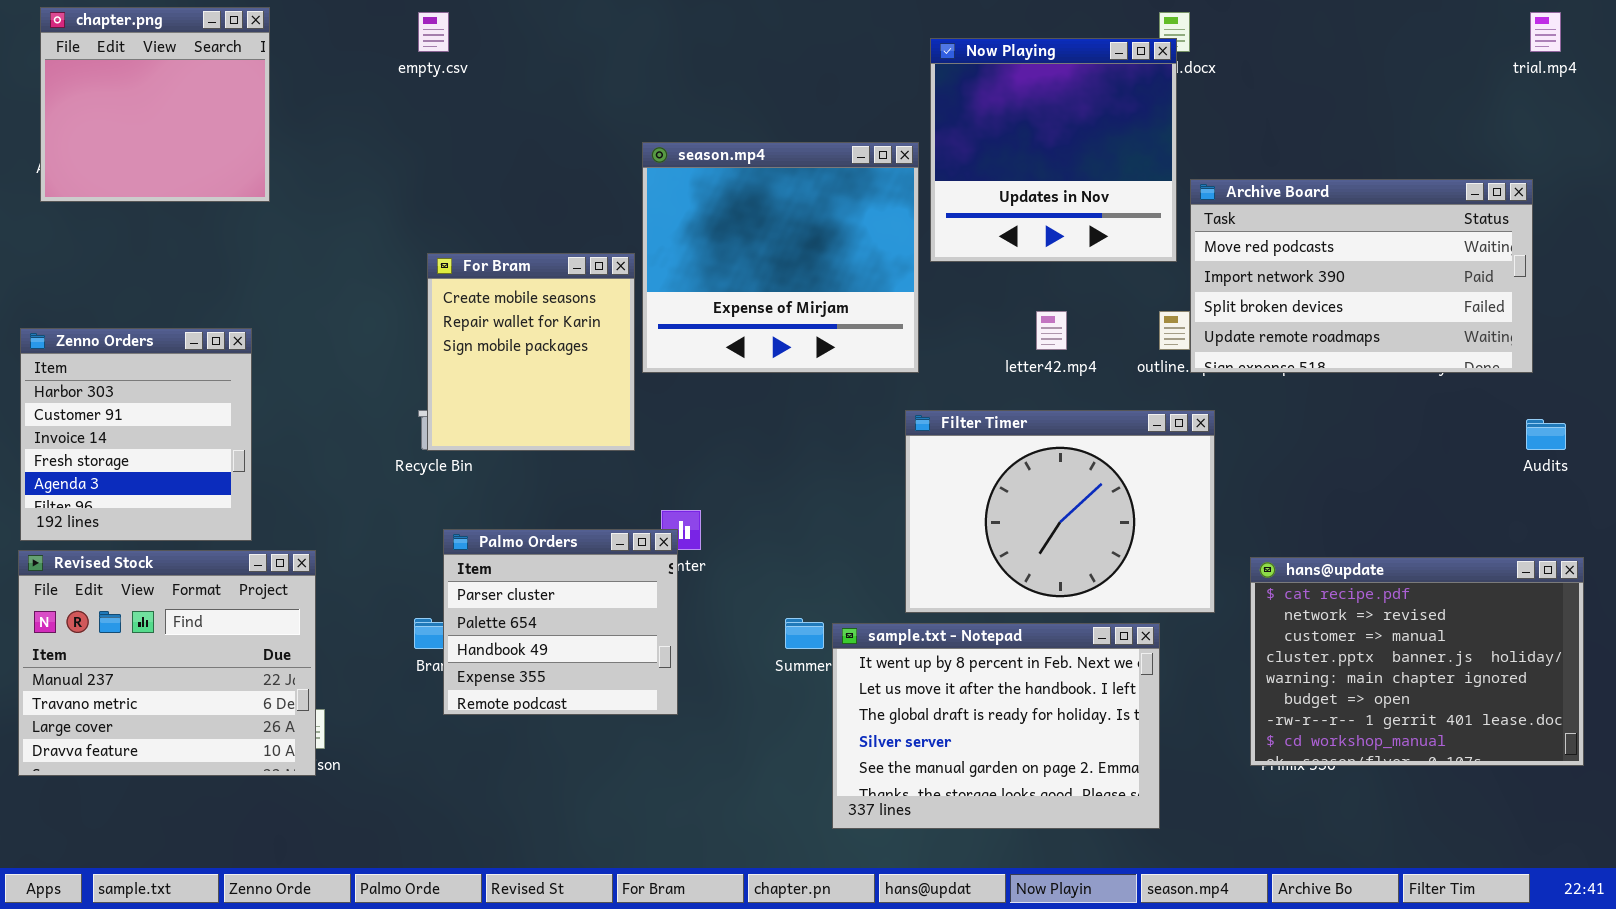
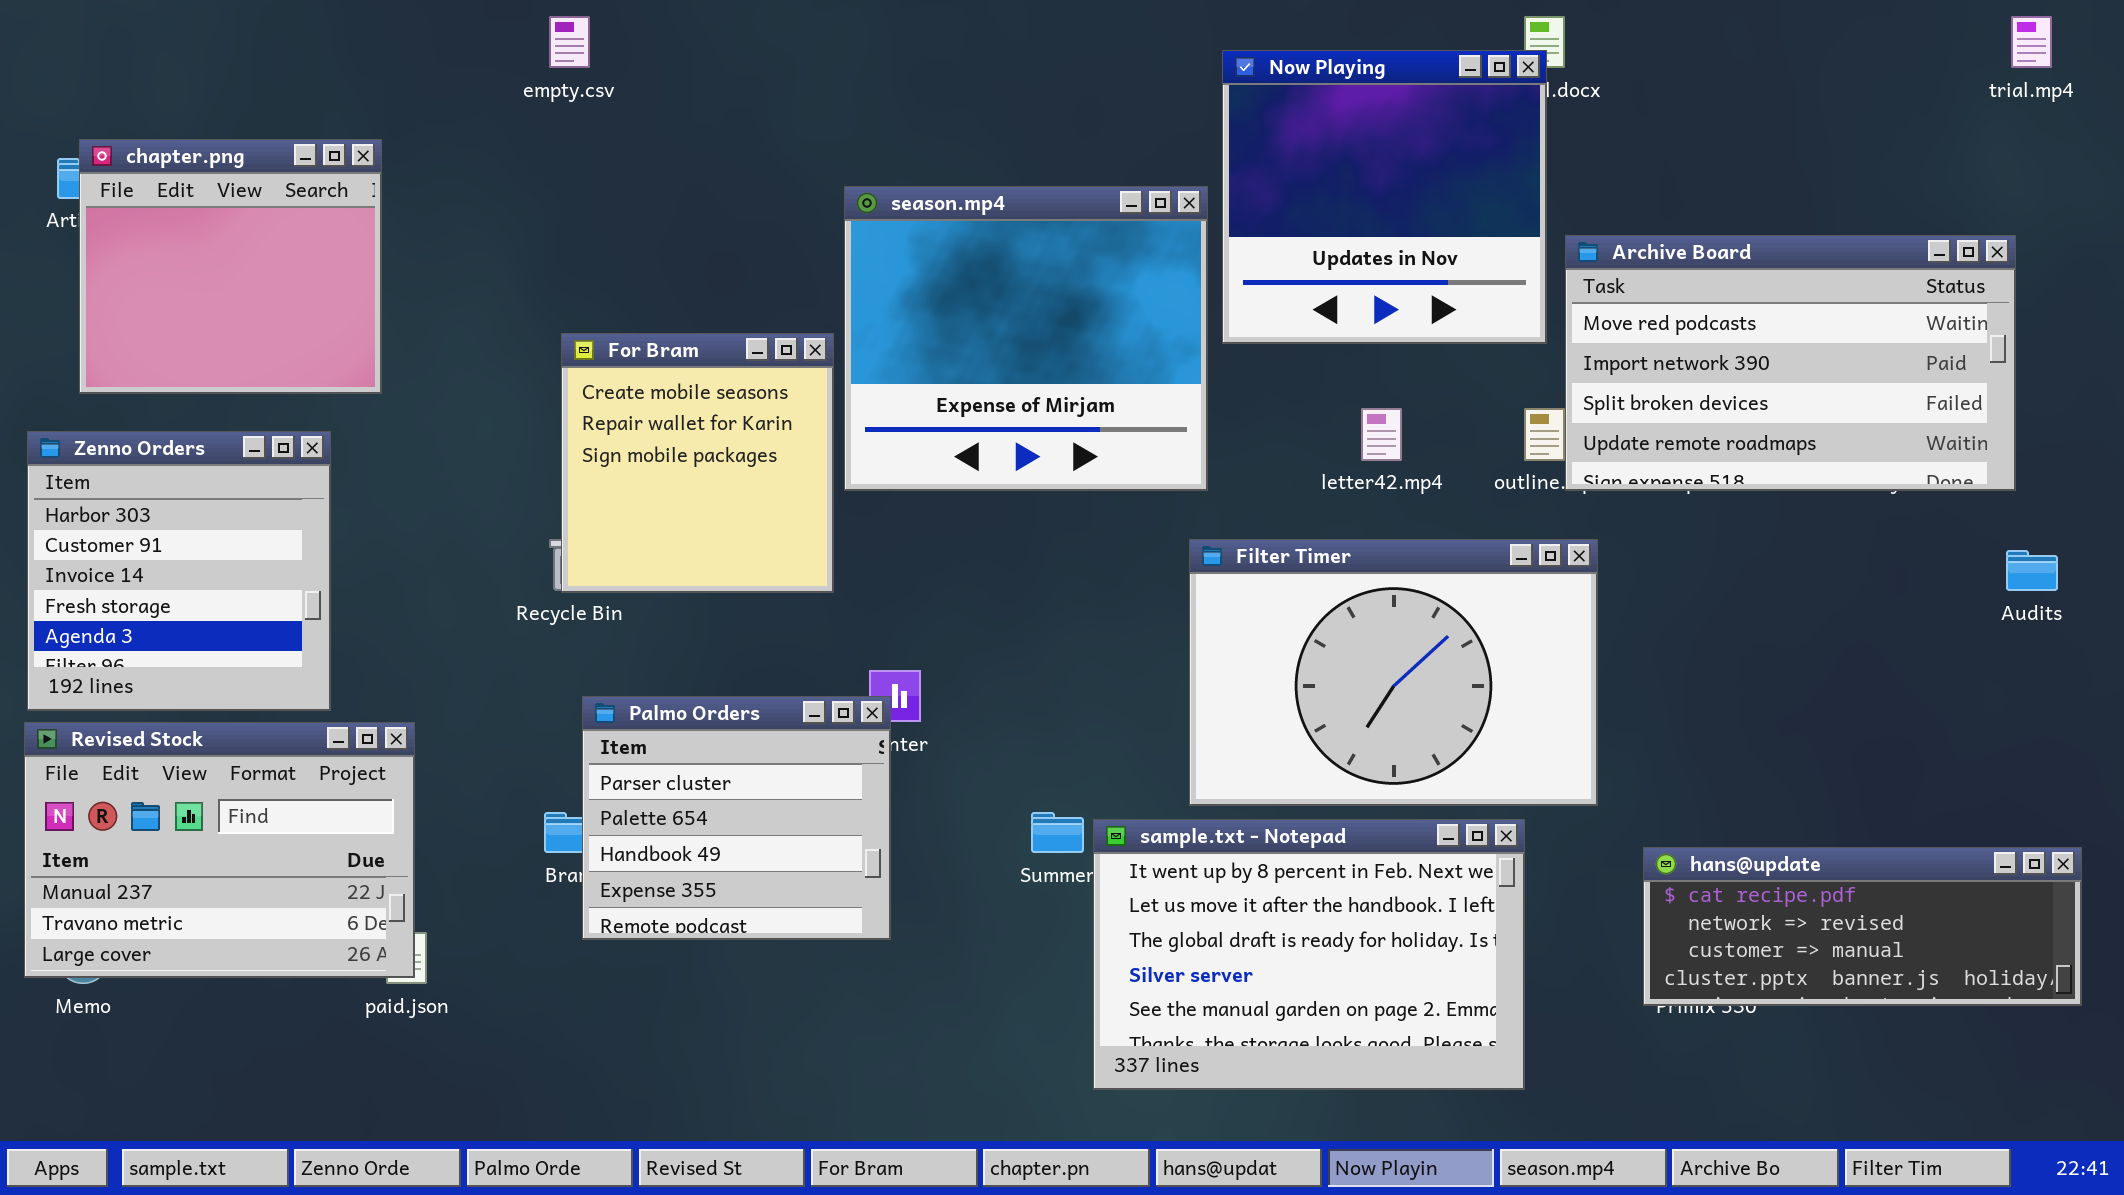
chapter.png: [40,7,270,202] -> [79,139,382,394], moved
Revised Stock: [18,550,316,776] -> [24,722,415,978], resized
hans@update: [1250,557,1584,766] -> [1643,847,2082,1006], resized

